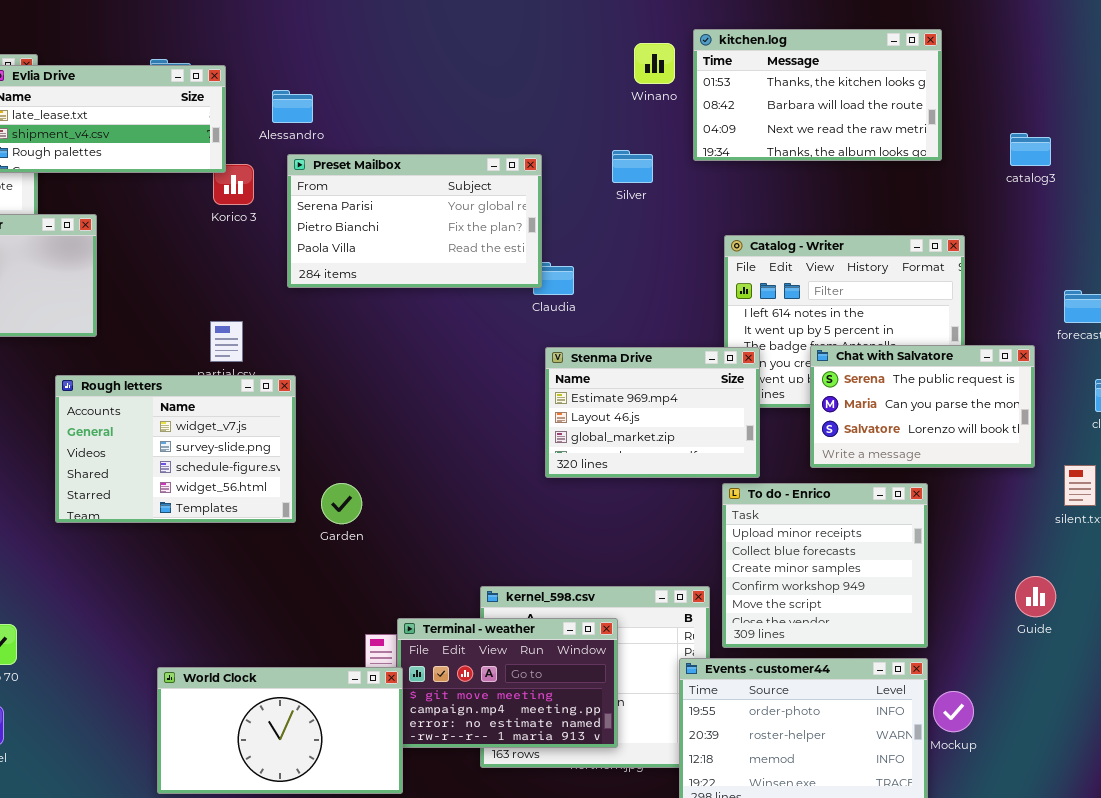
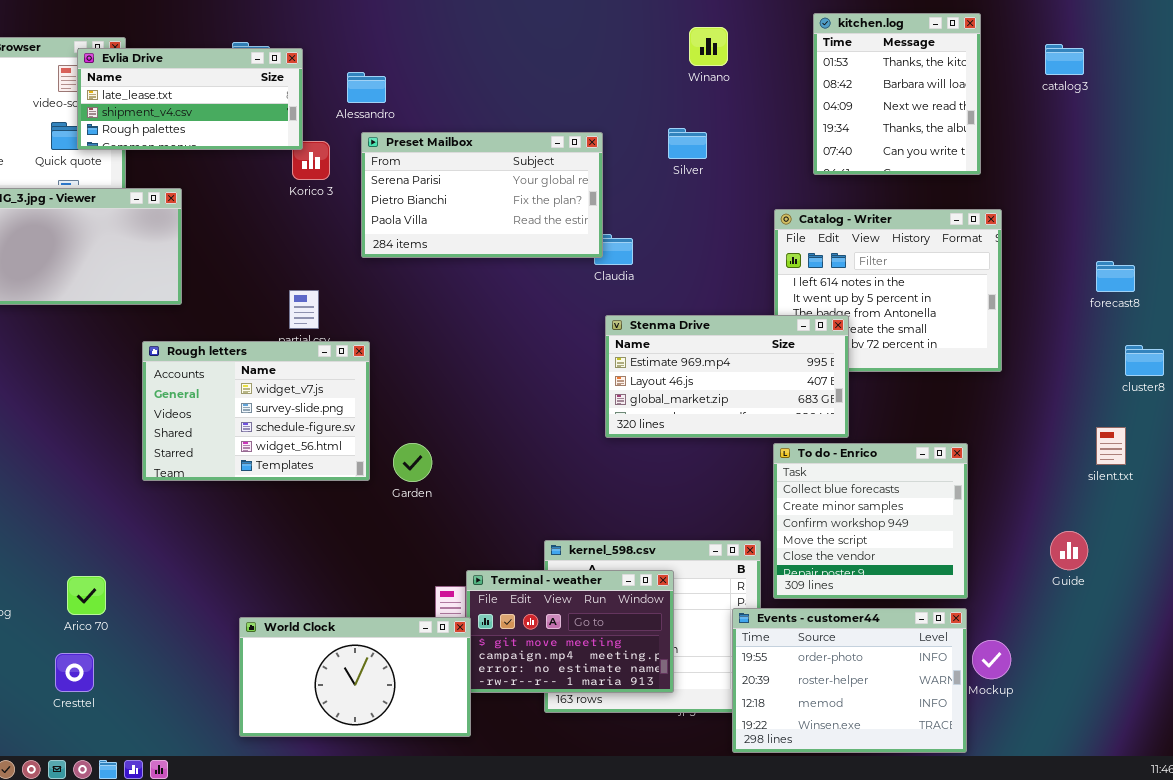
kitchen.log: [693,29,942,161] -> [813,13,981,175], resized
catalog3: [1010,133,1051,166] -> [1045,44,1084,75], moved
Chat with Salvatore: [810,345,1035,468] -> none, closed
Stenma Drive: [545,347,760,478] -> [605,315,849,438], resized
To do - Enrico: [722,483,928,648] -> [773,443,968,599], scrolled down 1 row

